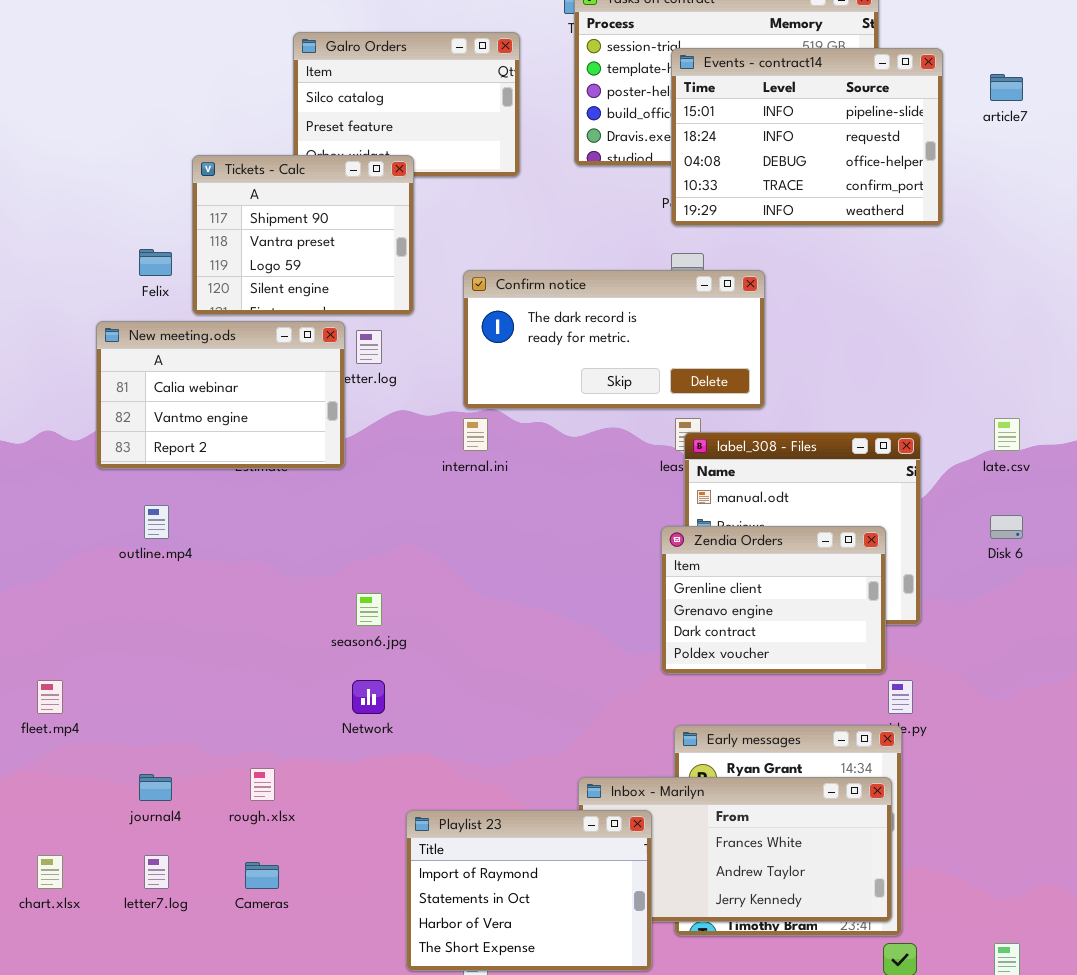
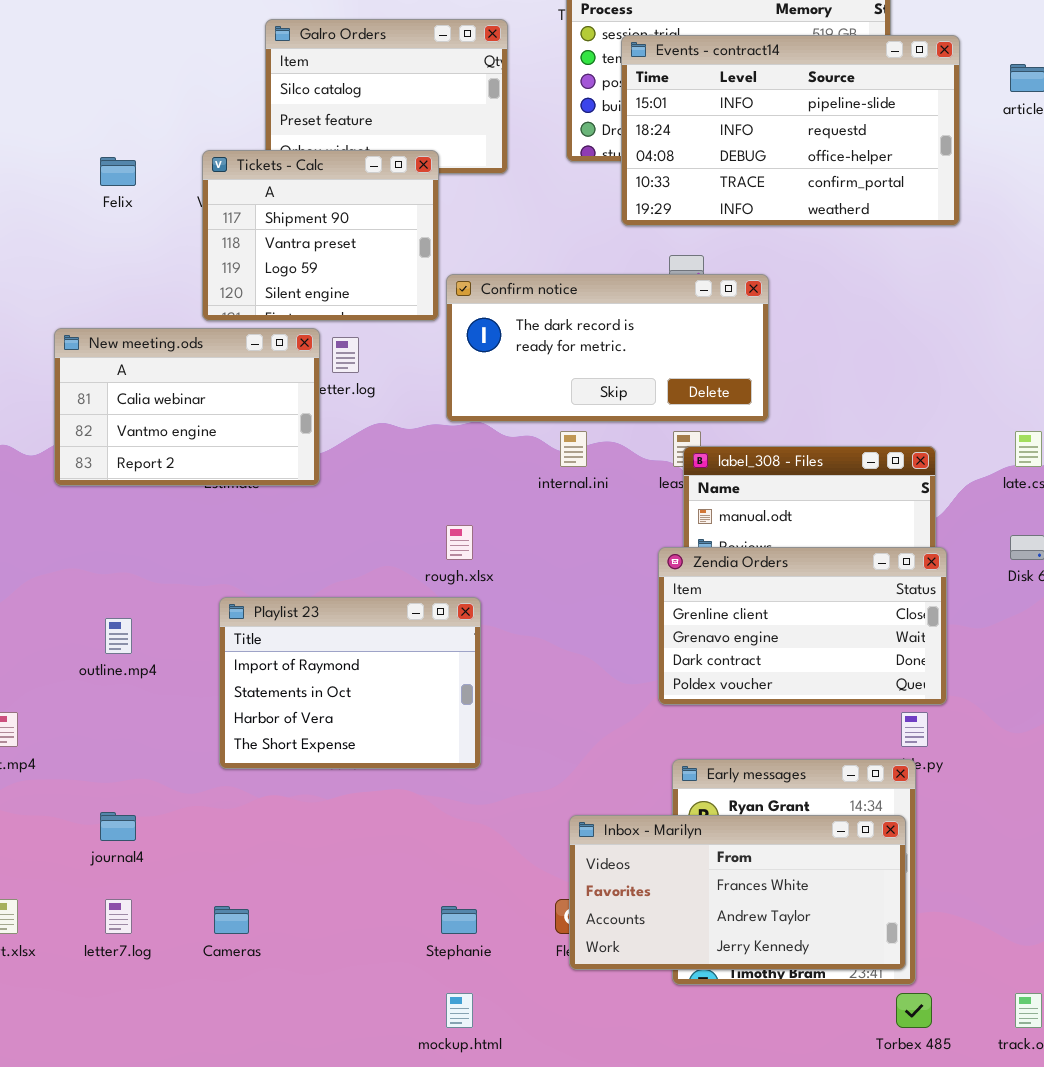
Events - contract14: [671,48,943,226] -> [621,35,960,226], resized
Tickets - Calc: [192,155,414,315] -> [202,150,439,321], moved
Felix: [139,249,172,276] -> [100,157,136,186], moved
internal.ini: [463,418,488,451] -> [560,431,587,467], moved
outline.mp4: [144,505,169,539] -> [105,618,132,654], moved
Zendia Orders: [661,526,886,674] -> [658,547,947,705], resized
rough.xlsx: [250,768,275,801] -> [446,525,473,560], moved
Playlist 23: [406,810,652,971] -> [219,597,481,769], moved

